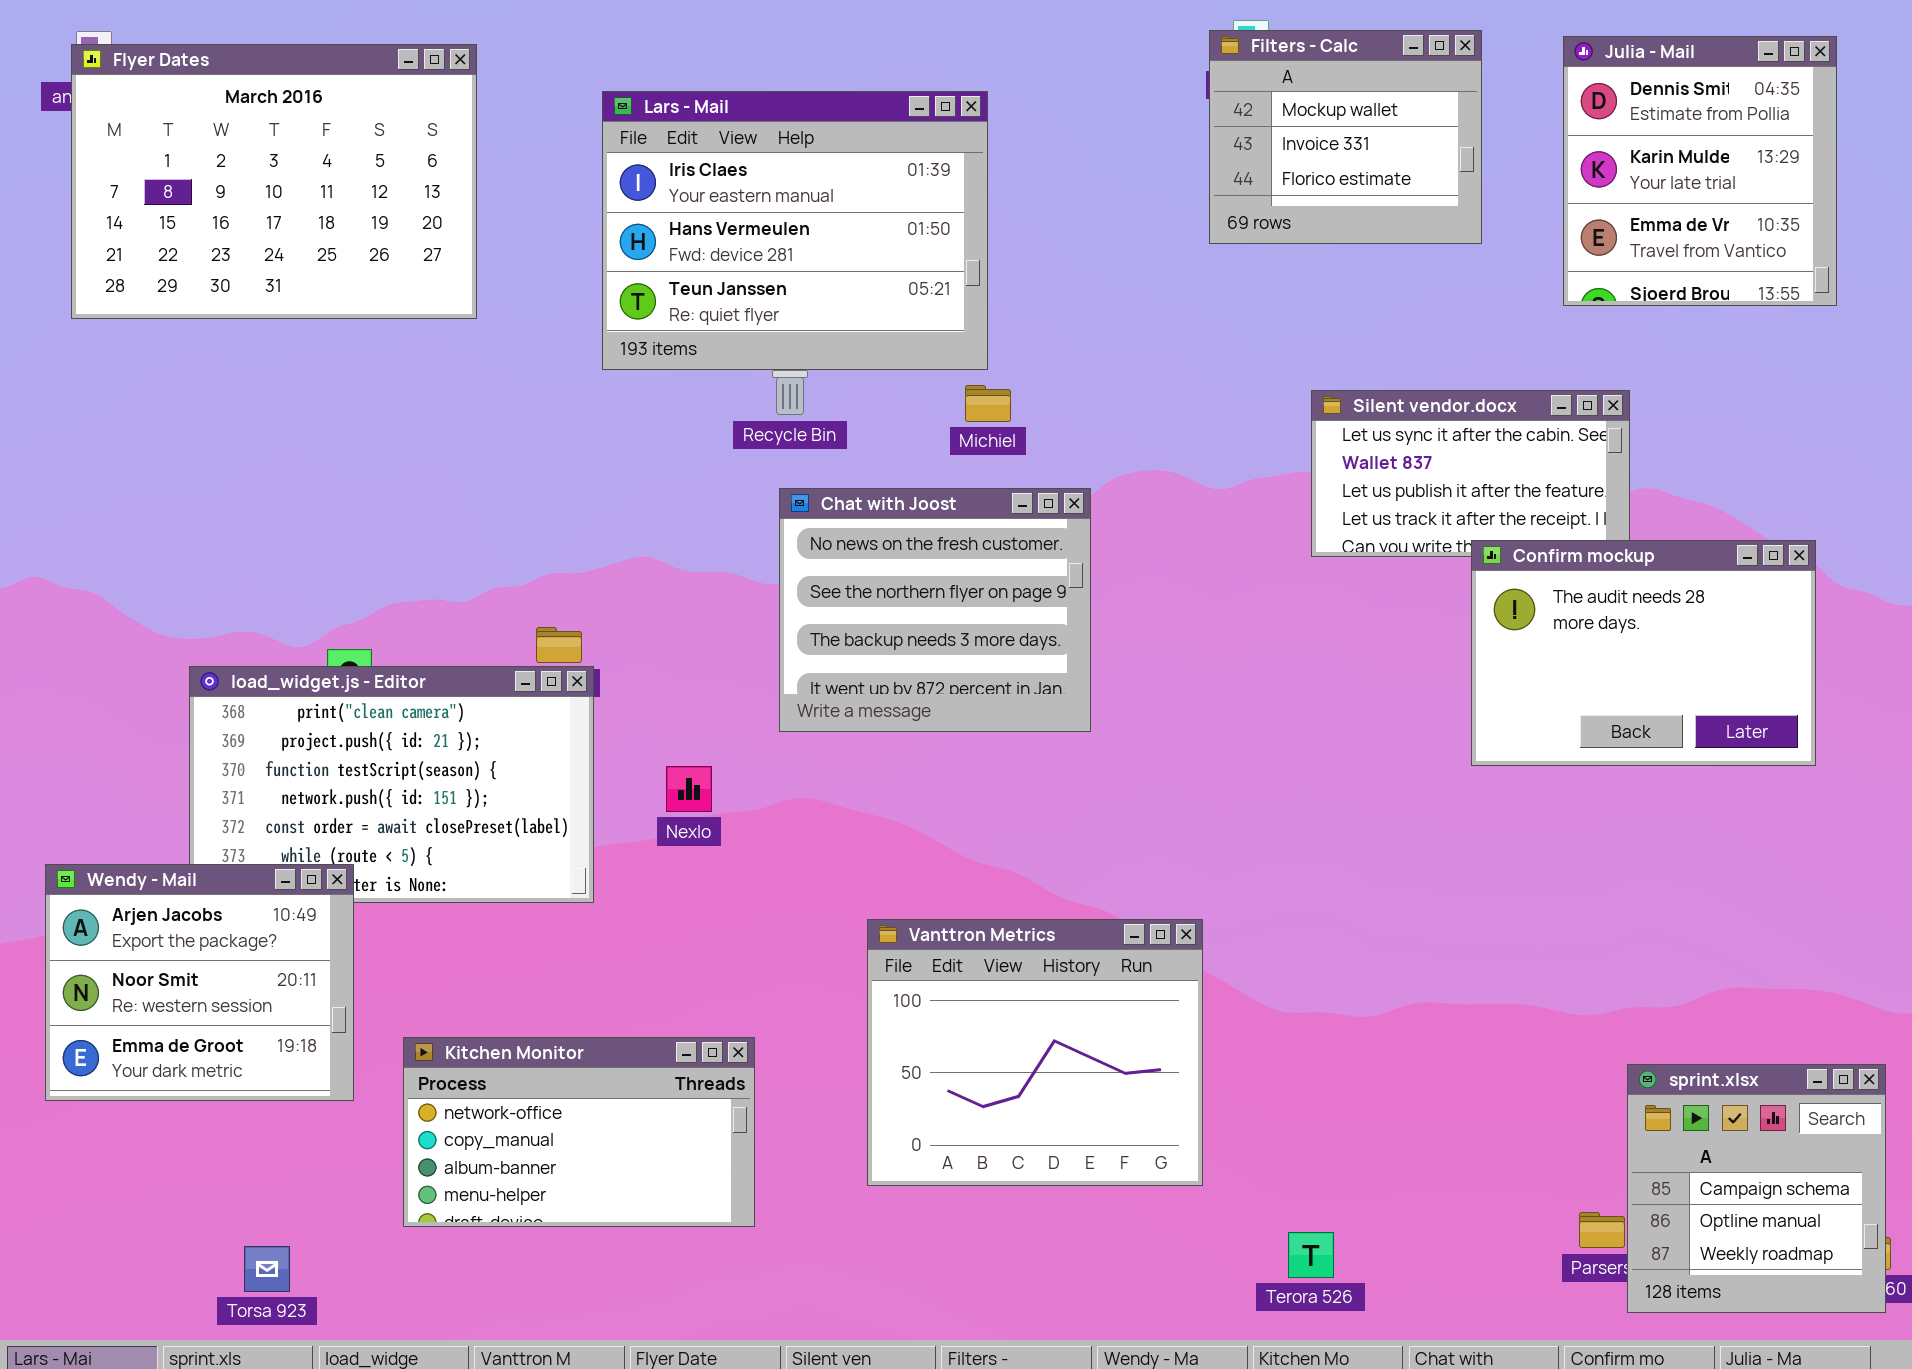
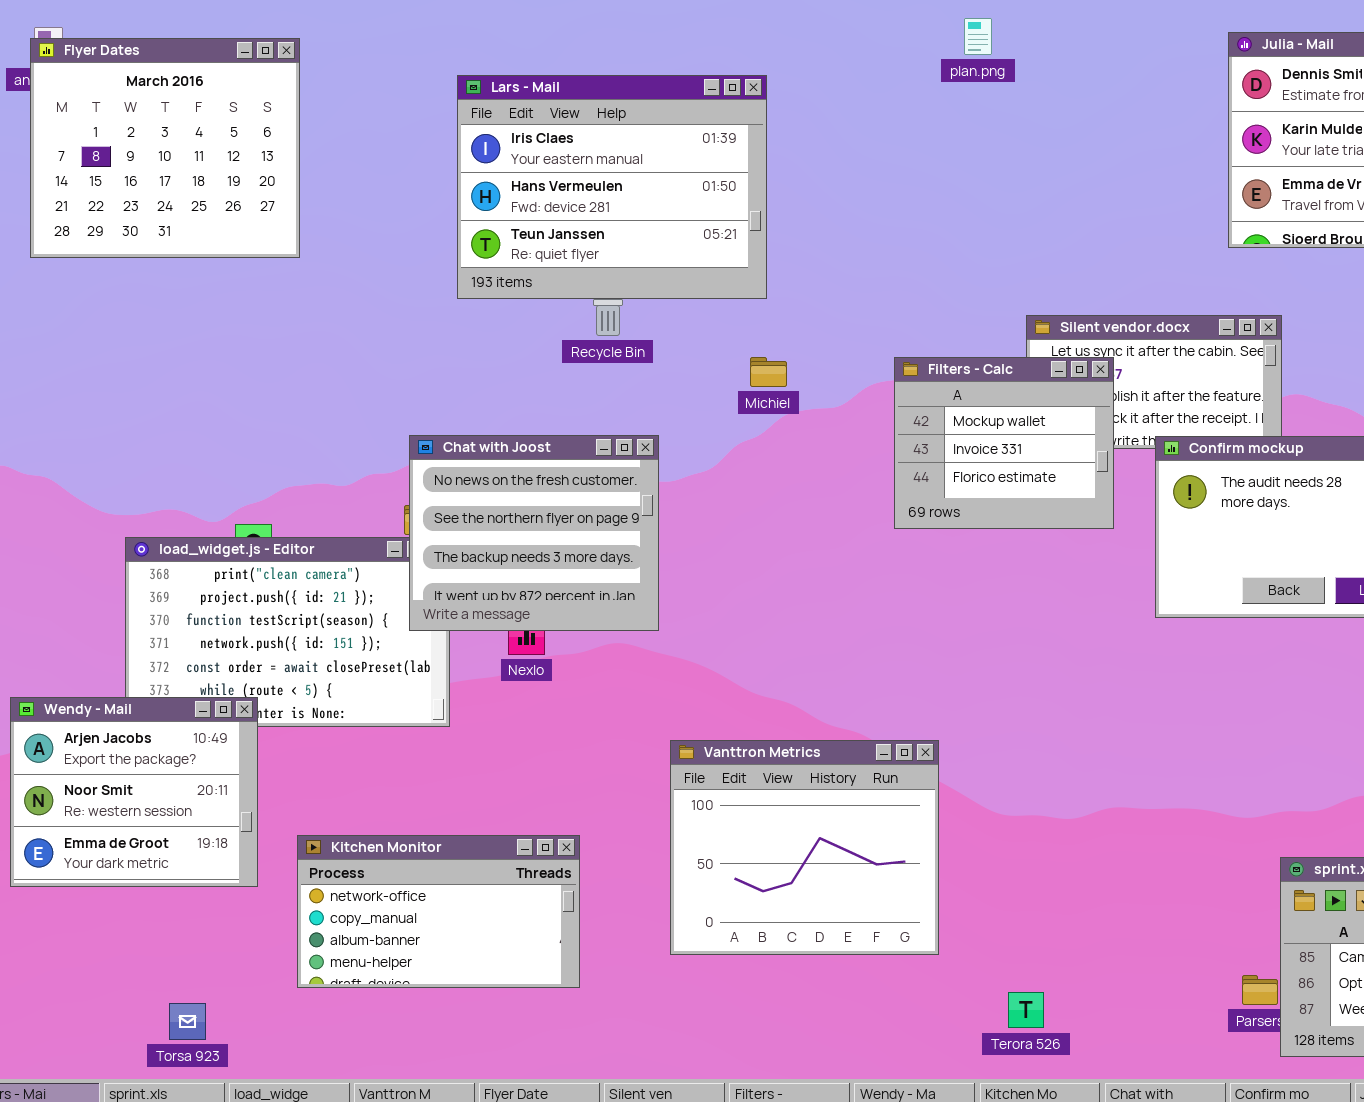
Filters - Calc: [1209,30,1482,244] -> [894,357,1114,529], moved
Flyer Dates: [71,44,477,319] -> [30,38,300,258], resized
Michiel: [965,385,1011,422] -> [750,357,787,387], moved
Chat with Joost: [779,488,1091,732] -> [409,435,659,631], moved

